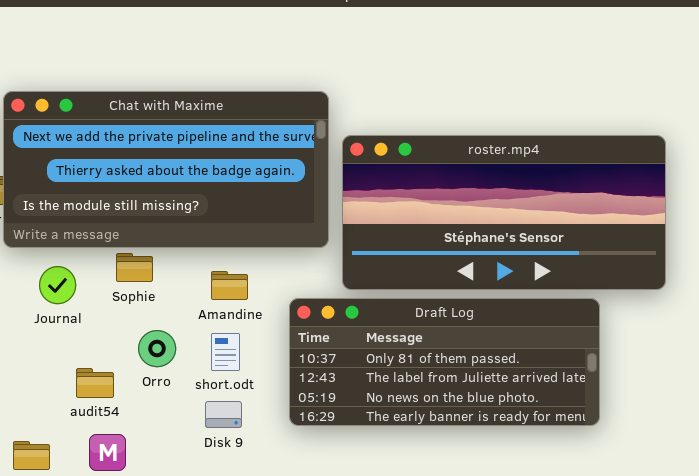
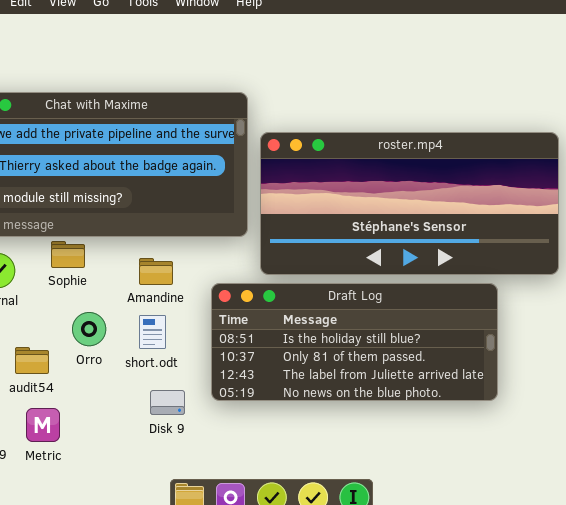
Draft Log: [289,298,600,426] -> [211,283,498,401], scrolled up 1 row
Disk 9: [205,401,242,428] -> [150,390,185,415], moved

